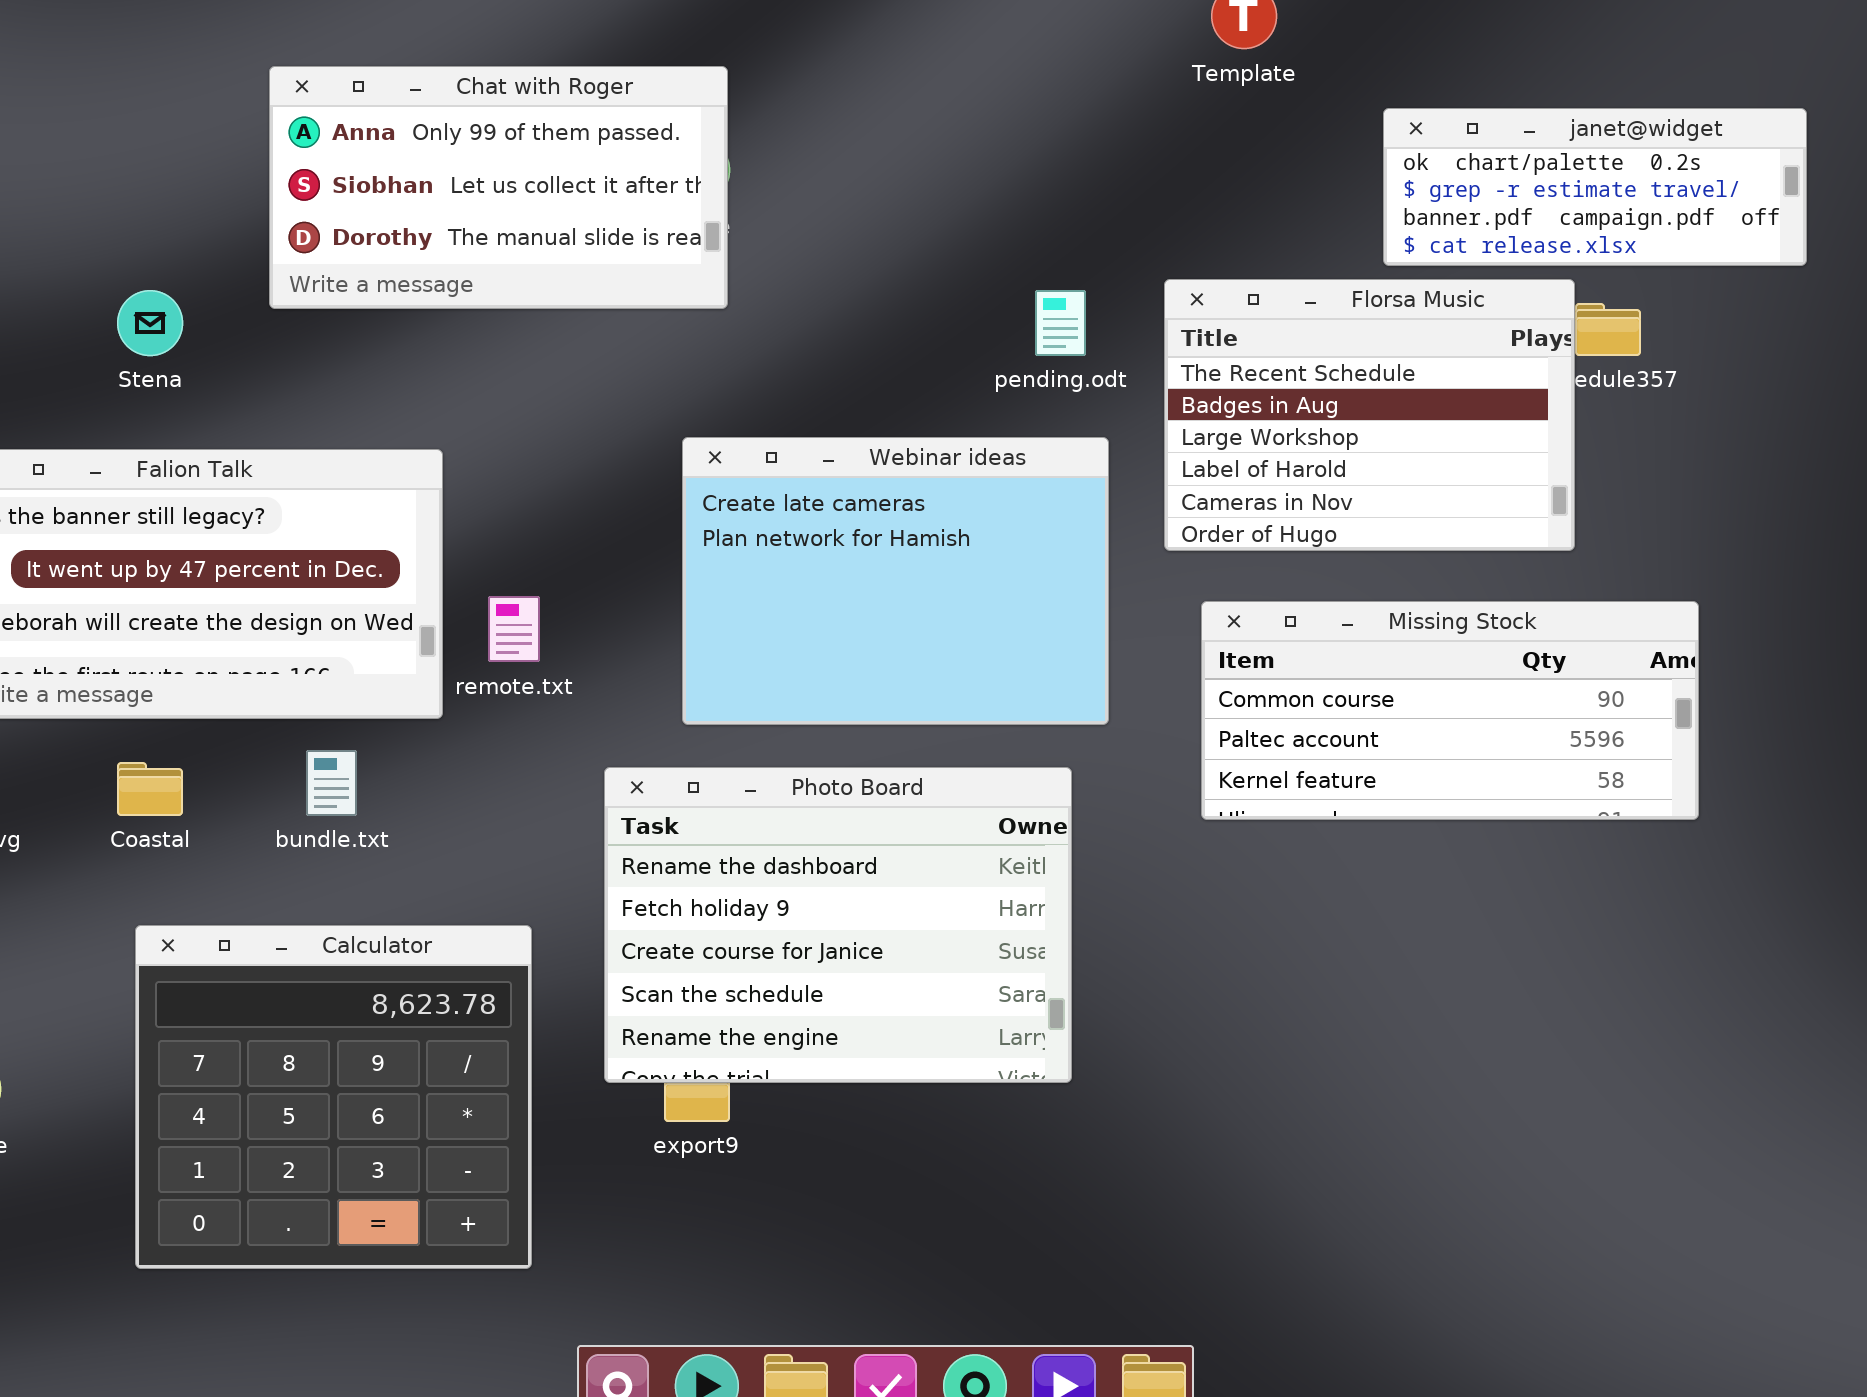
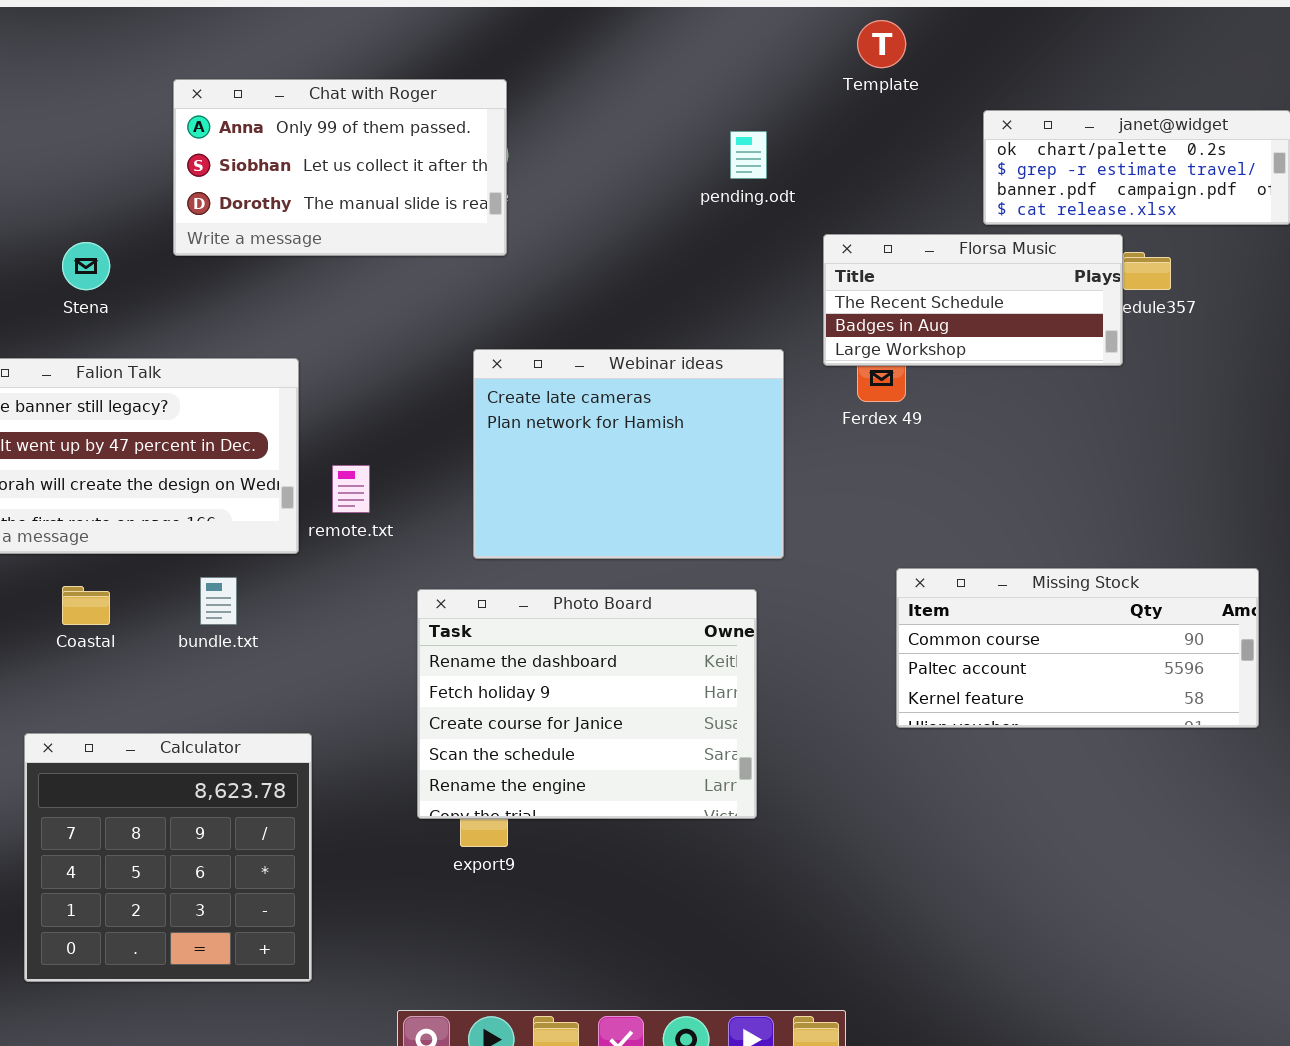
Florsa Music: [1164,279,1575,551] -> [823,234,1123,366], resized
pending.odt: [1035,290,1086,356] -> [730,131,767,179], moved
Missing Stock: [1201,601,1699,820] -> [896,568,1259,728], moved
Calculator: [135,925,532,1269] -> [24,733,312,982], moved

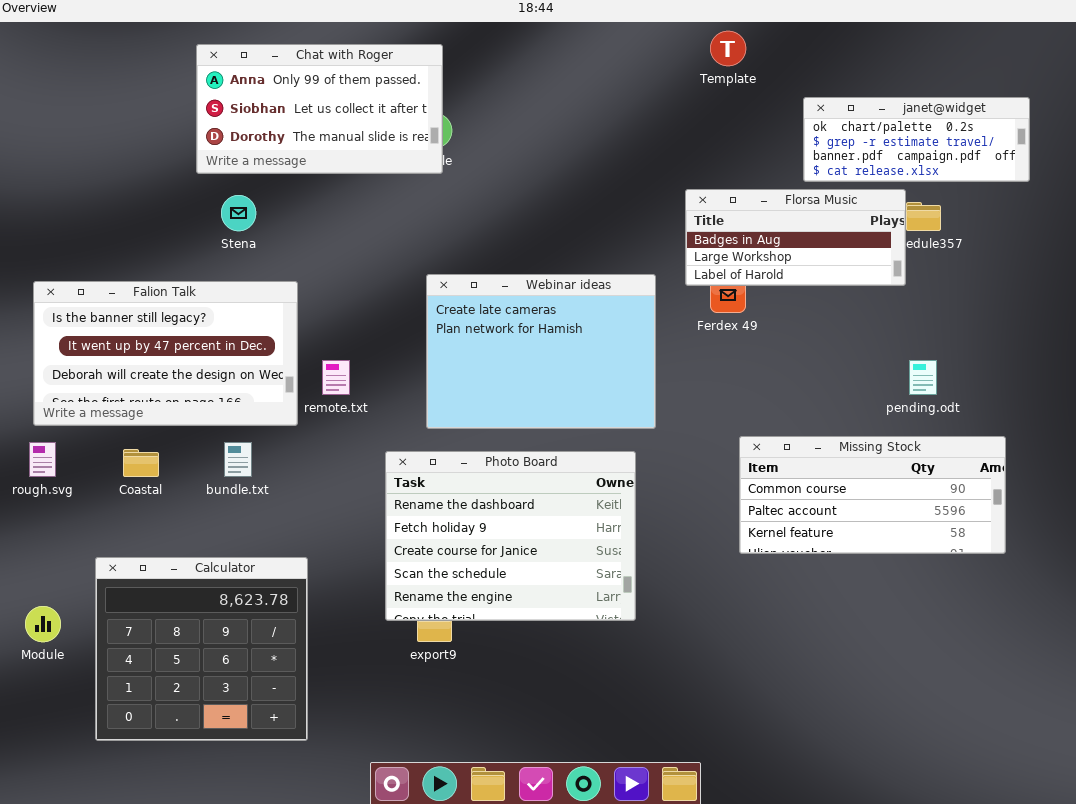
Chat with Roger: [173,79,507,256] -> [196,44,443,174], moved
pending.odt: [730,131,767,179] -> [909,360,937,395], moved
Florsa Music: [823,234,1123,366] -> [685,189,906,286], scrolled down 1 row
Stena: [62,242,110,290] -> [221,195,256,231], moved

